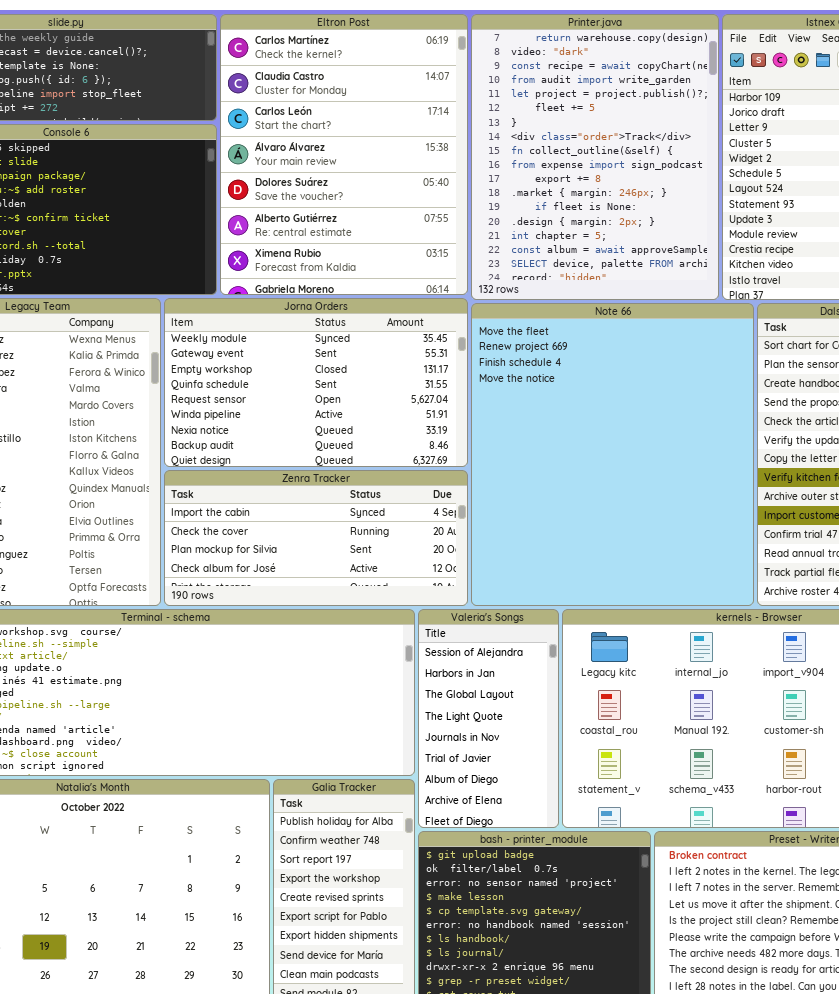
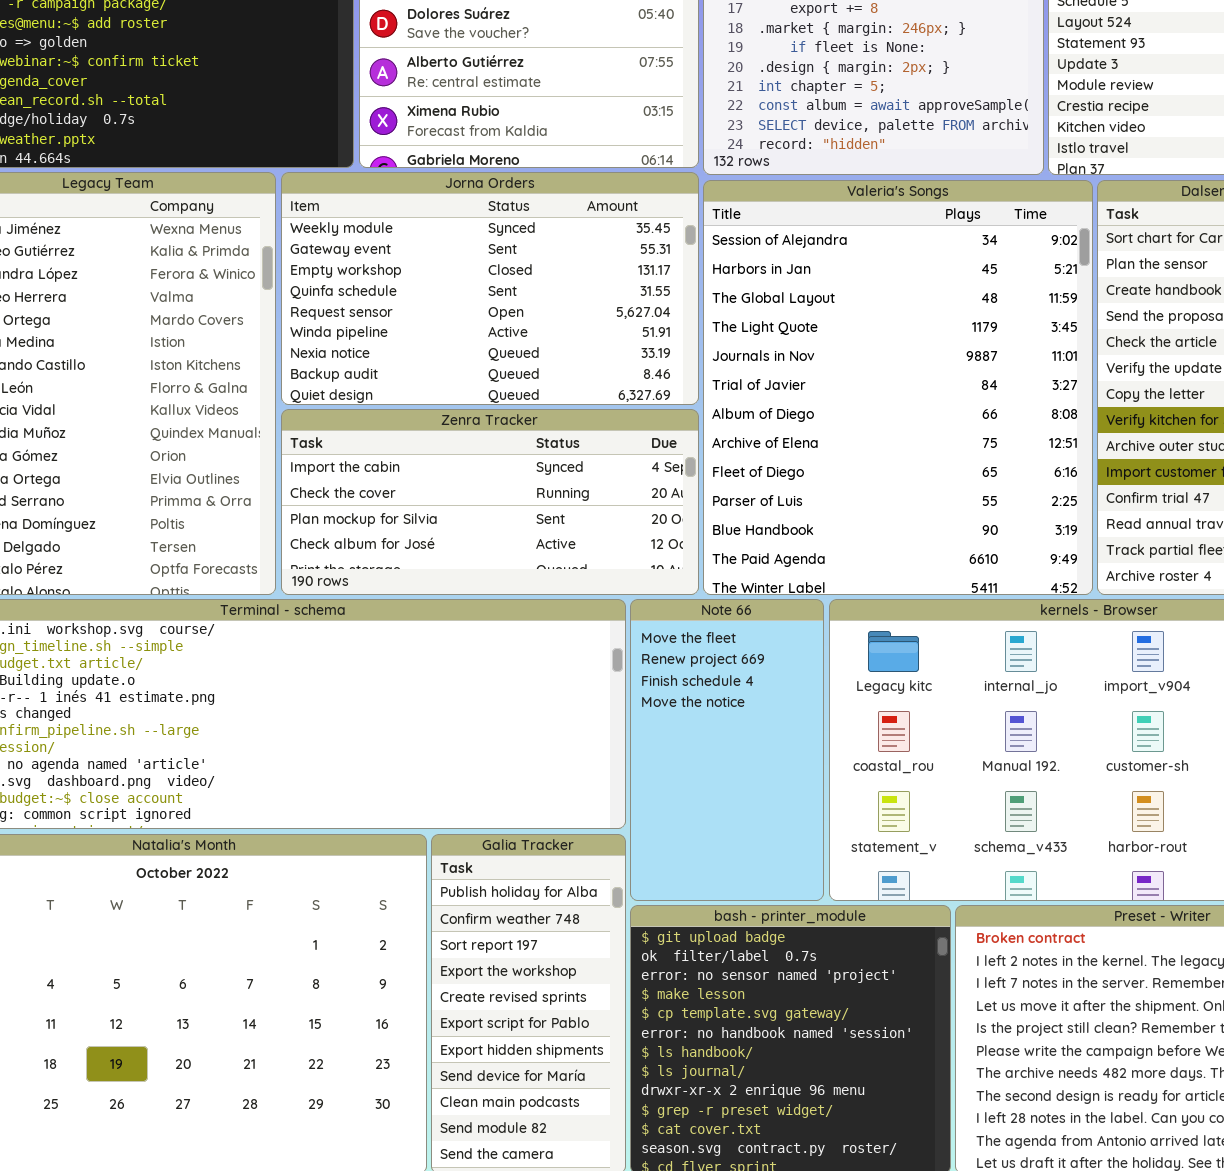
Note 66: [471,303,754,606] -> [630,599,824,901], moved, resized
Valeria's Songs: [418,609,559,828] -> [703,180,1093,595], moved, resized

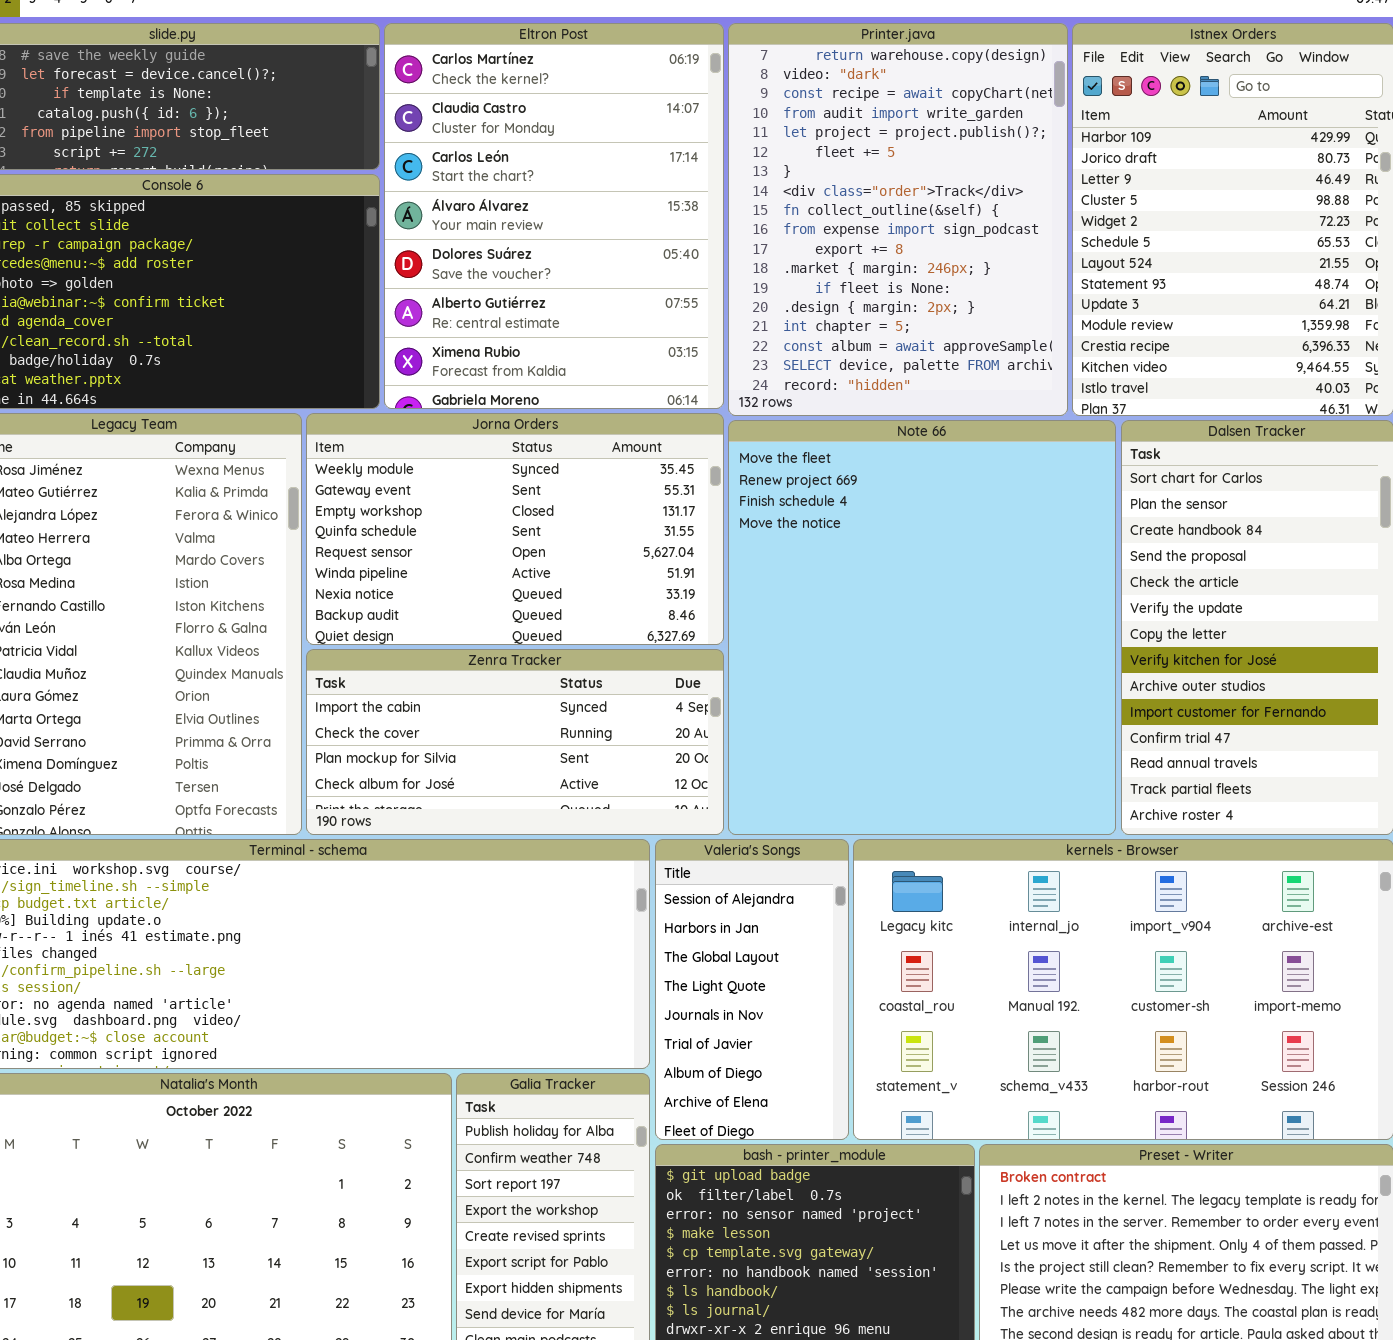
Valeria's Songs: [703,180,1093,595] -> [655,839,849,1140], moved, resized
Note 66: [630,599,824,901] -> [728,420,1116,835], moved, resized

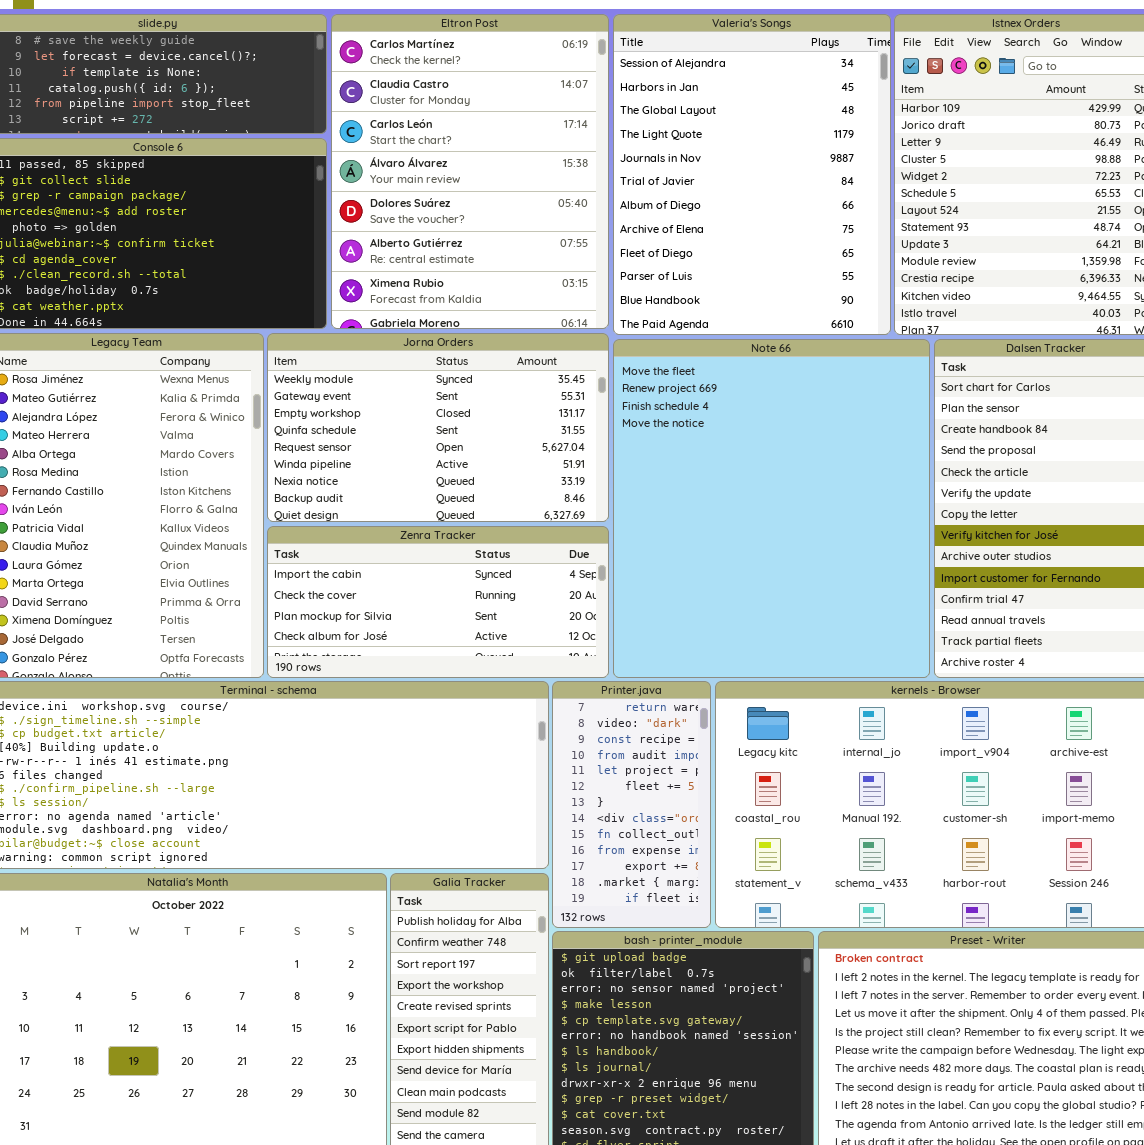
Printer.java: [728,23,1068,416] -> [552,681,711,928], moved, resized
Valeria's Songs: [655,839,849,1140] -> [613,14,891,335], moved, resized

